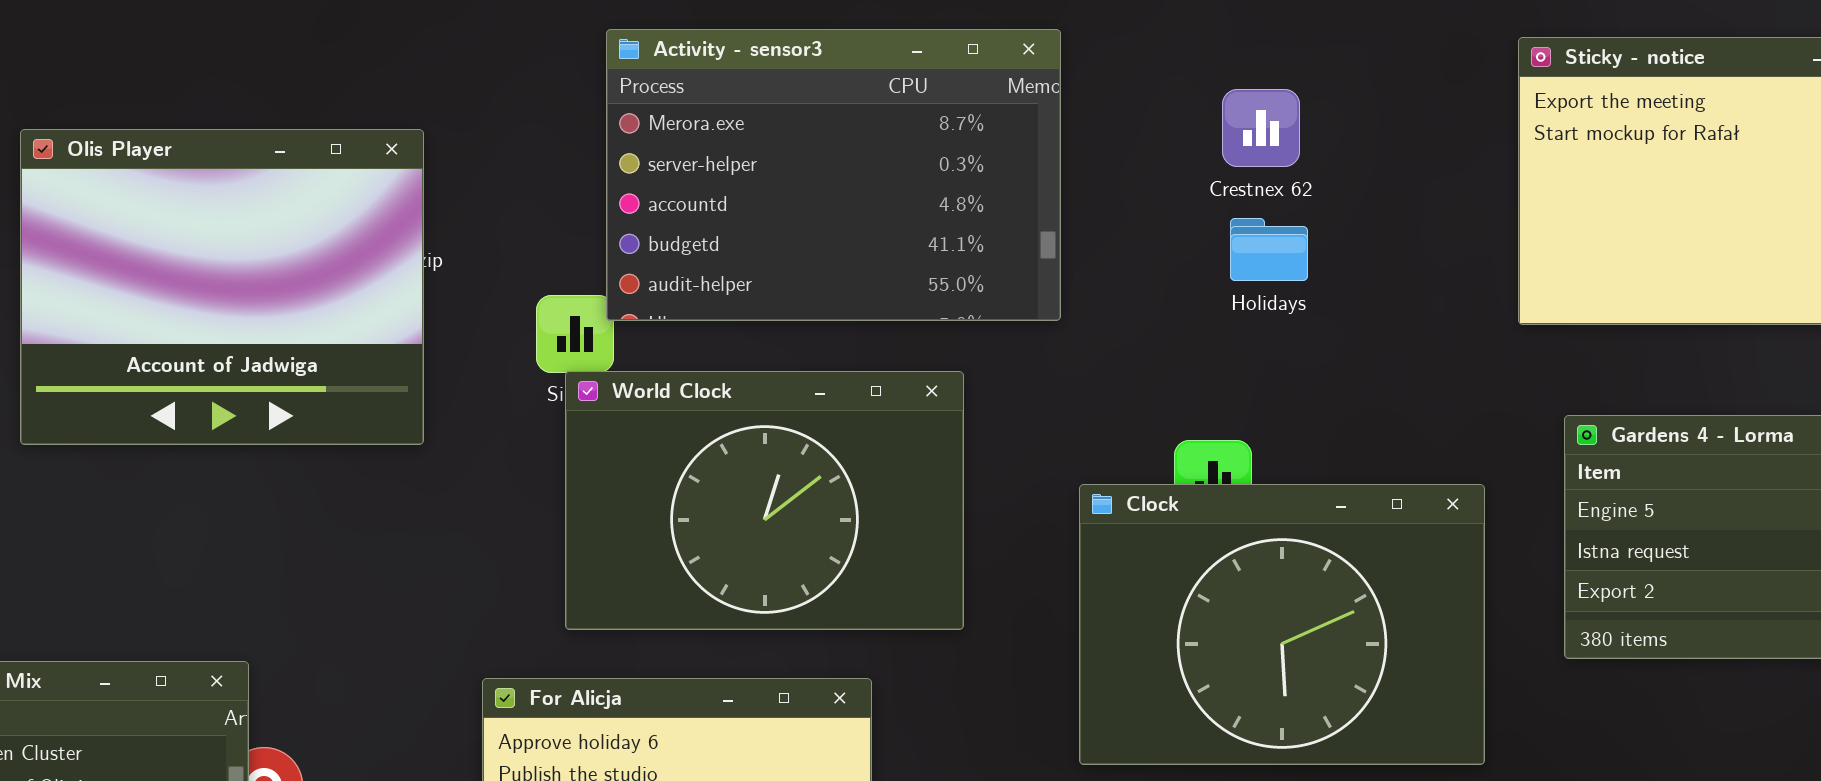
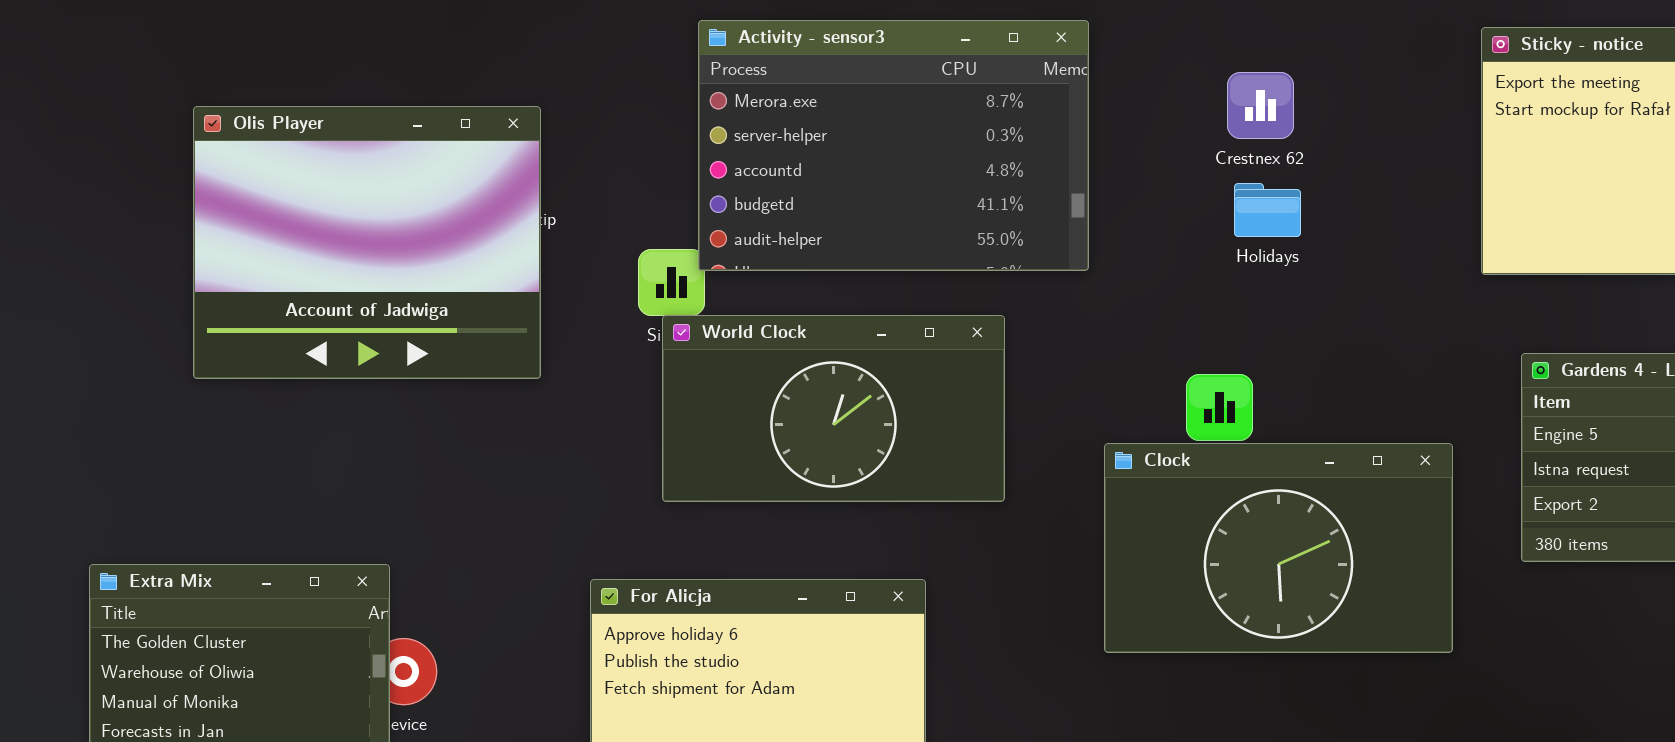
World Clock: [565,371,964,630] -> [662,315,1005,502], resized
Clock: [1079,484,1485,765] -> [1104,443,1453,653], resized

